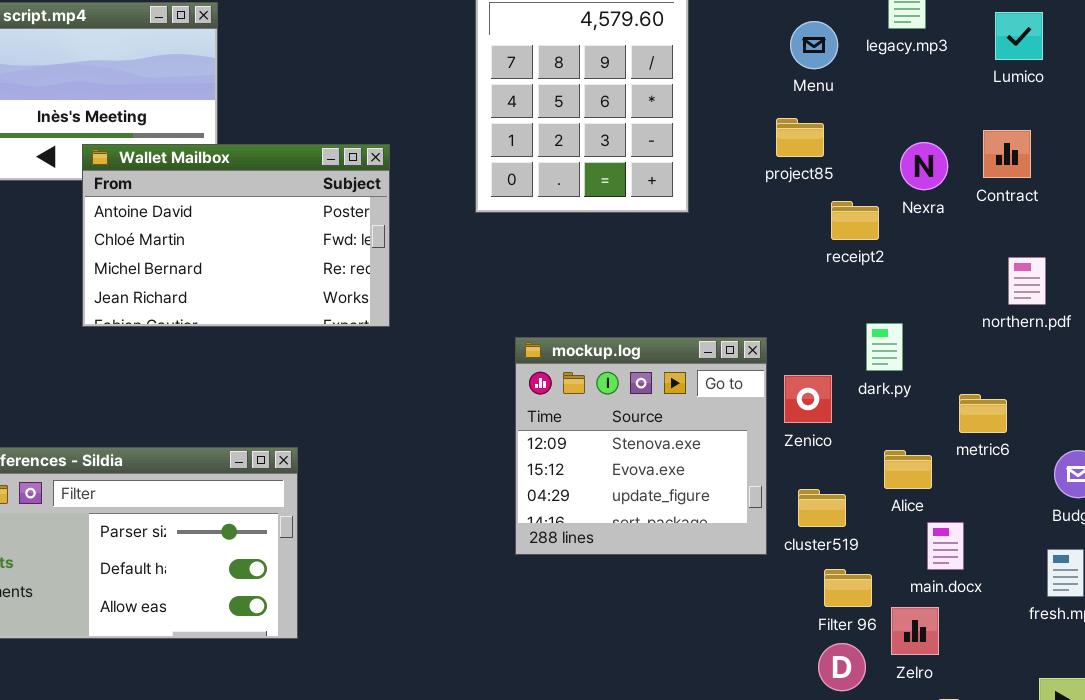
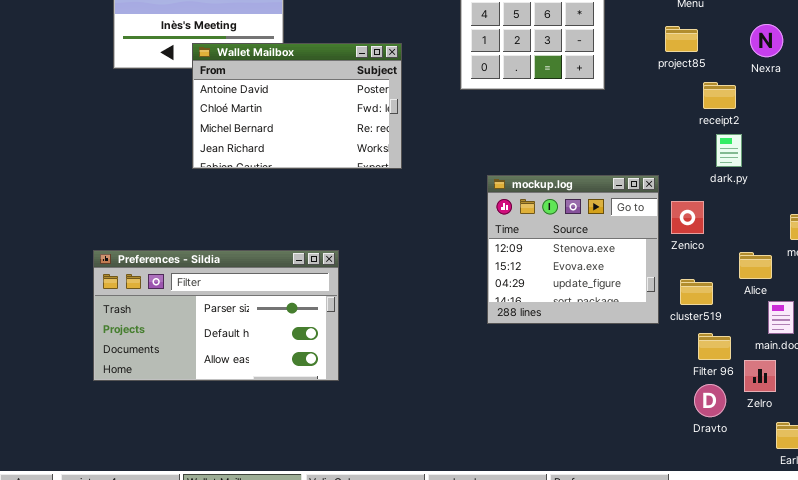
Nexra: [900,142,948,190] -> [750,24,783,57], moved
dark.py: [866,323,903,371] -> [716,134,742,167], moved

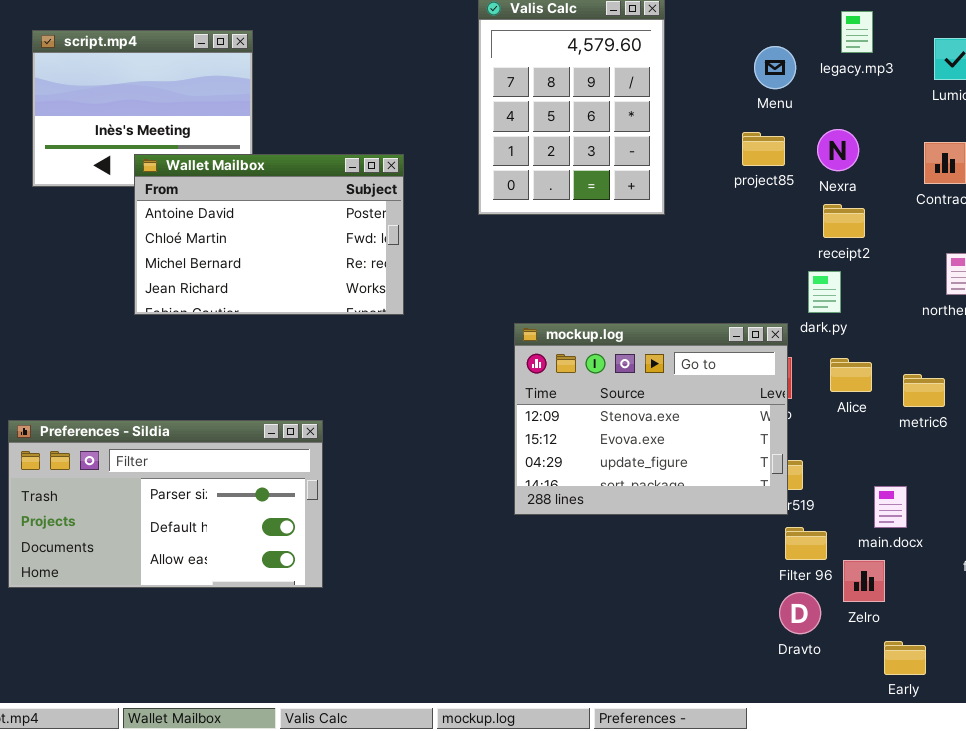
Nexra: [750,24,783,57] -> [817,129,859,171], moved
receipt2: [703,82,736,109] -> [823,204,865,238], moved
mockup.log: [487,175,659,324] -> [514,323,788,515], resized
Alice: [739,252,772,279] -> [830,358,872,392], moved

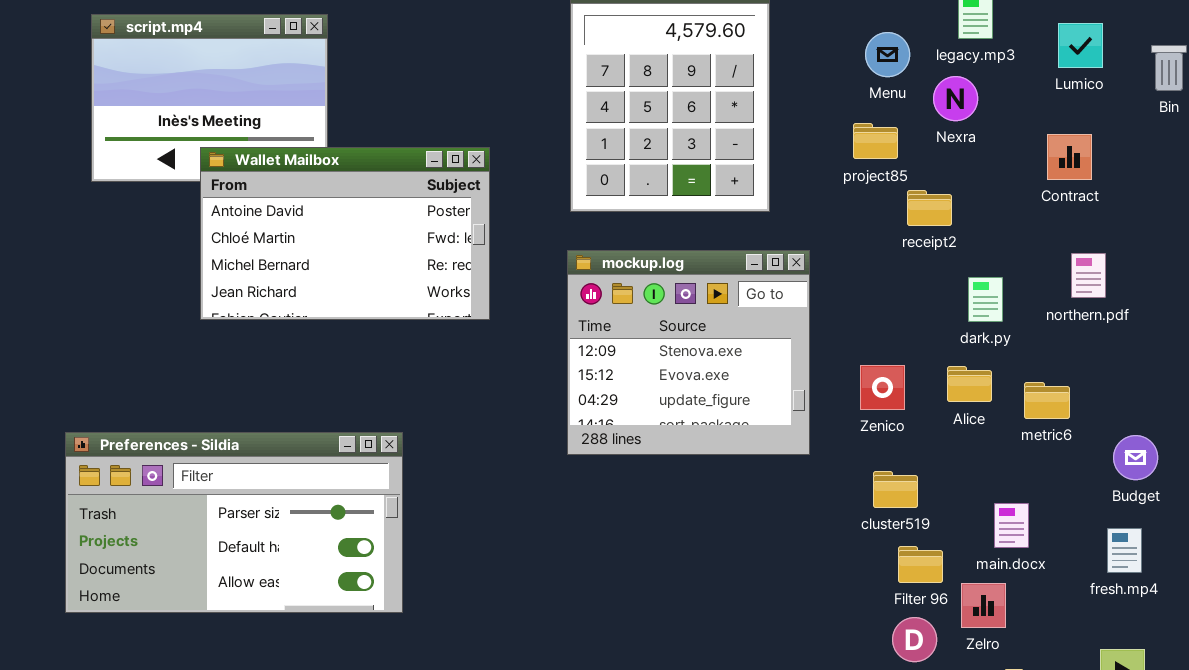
Nexra: [817,129,859,171] -> [933,76,978,121], moved
receipt2: [823,204,865,238] -> [907,190,952,226], moved
dark.py: [808,271,841,313] -> [968,277,1003,322], moved
mockup.log: [514,323,788,515] -> [567,250,810,455], moved, resized

